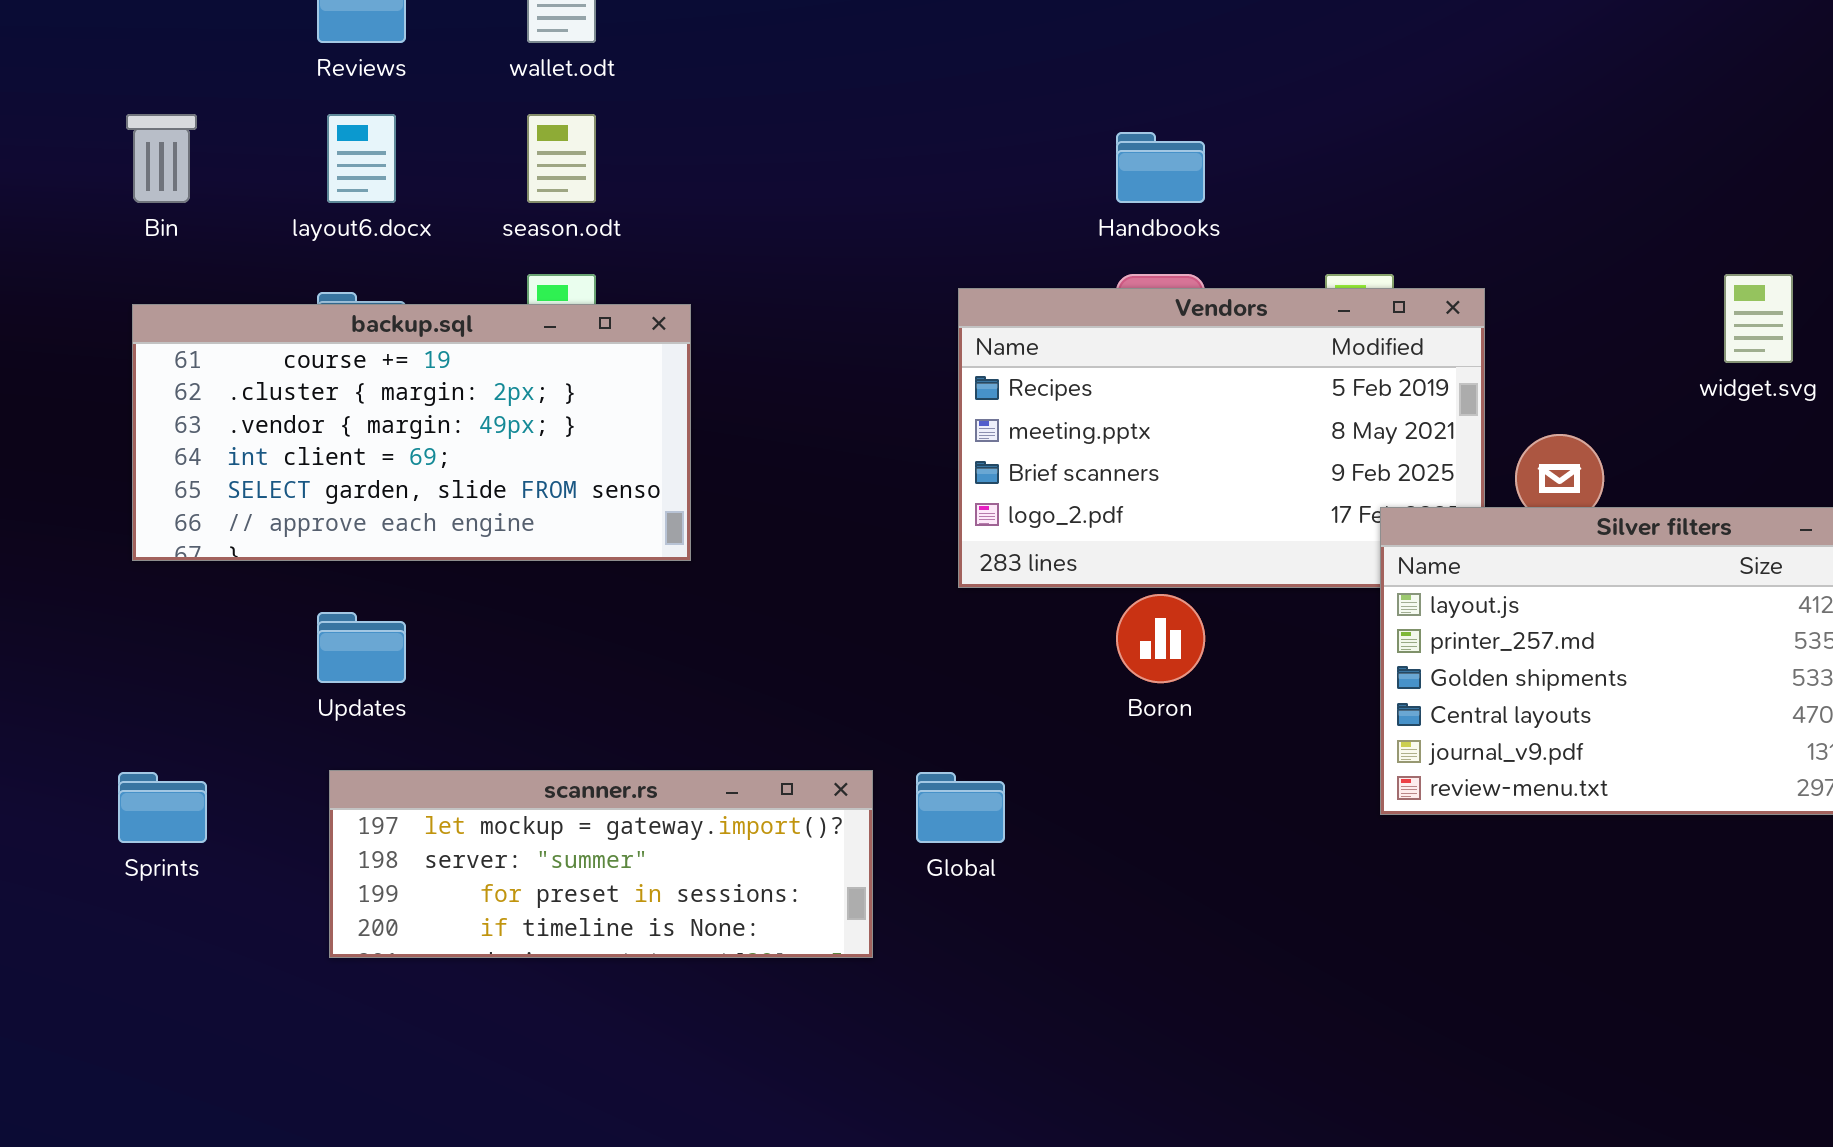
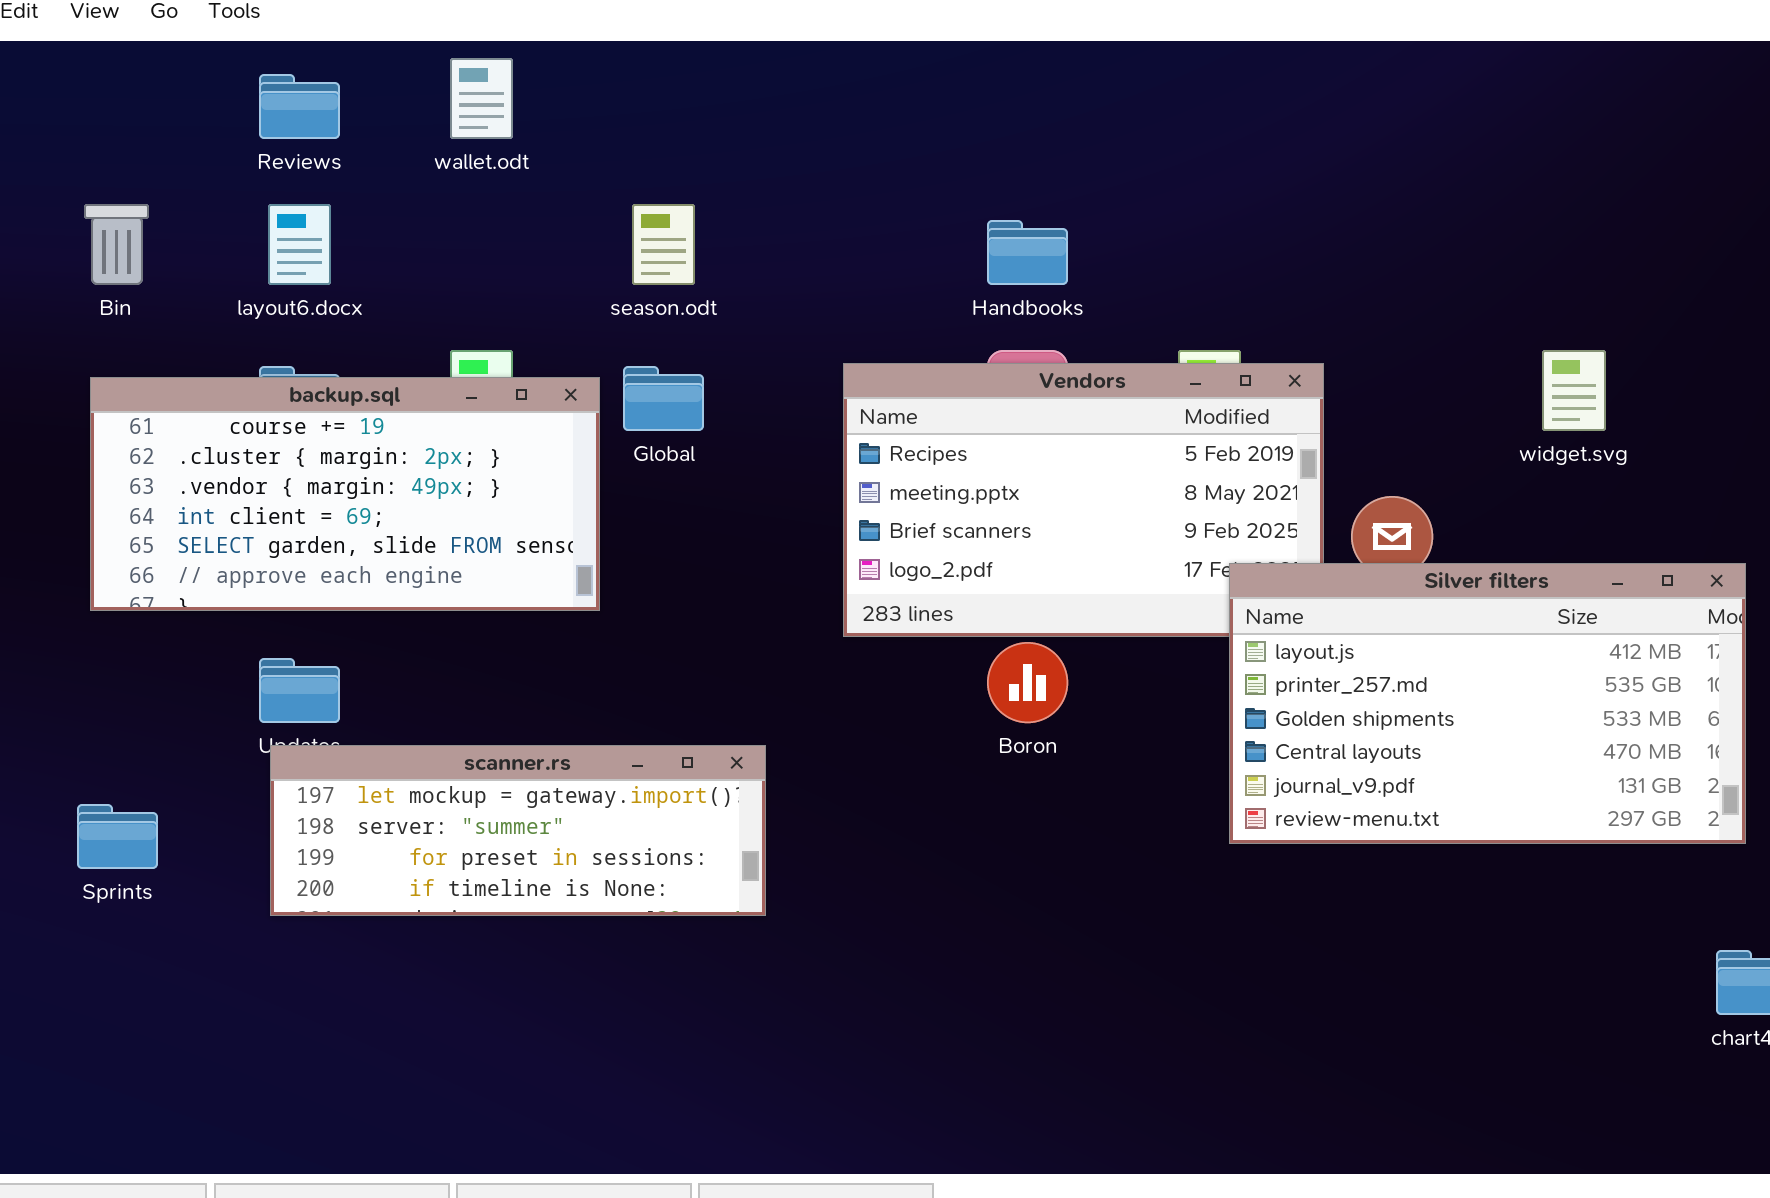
season.odt: [527,114,596,203] -> [632,204,695,285], moved
scanner.rs: [329,770,873,958] -> [270,745,766,916], moved
Global: [916,772,1005,843] -> [623,366,704,431], moved

